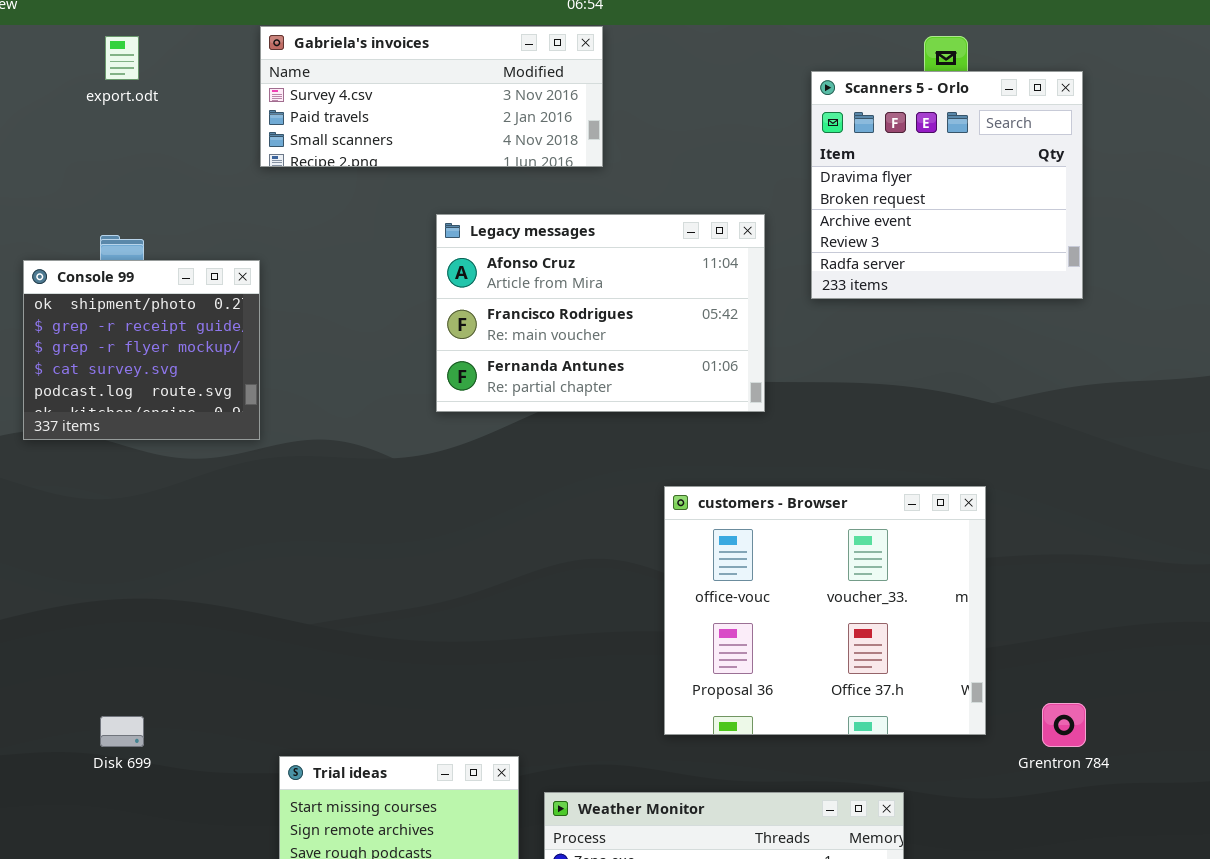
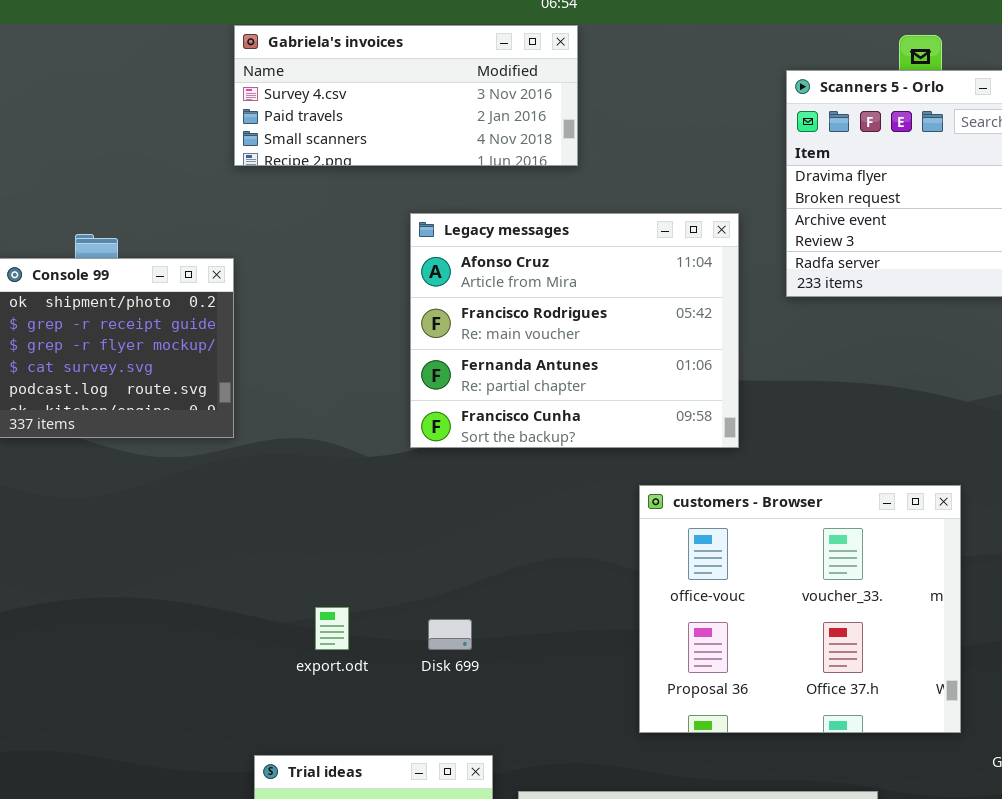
export.odt: [105,36,139,80] -> [315,607,349,650], moved
Legacy messages: [436,214,765,412] -> [410,213,739,448], resized
Disk 699: [100,716,144,747] -> [428,619,472,650], moved

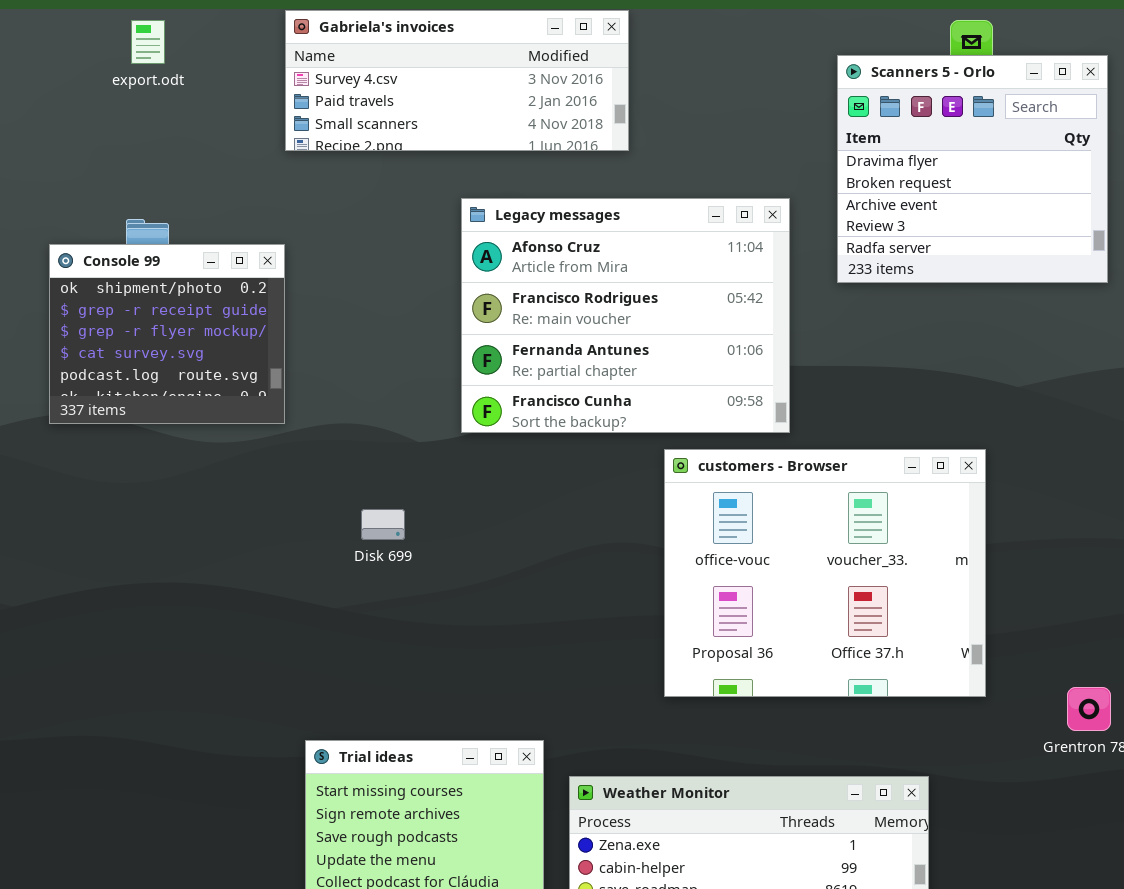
customers - Browser: [639,485,961,733] -> [664,449,986,697], moved
export.odt: [315,607,349,650] -> [131,20,165,64], moved
Disk 699: [428,619,472,650] -> [361,509,405,540], moved

